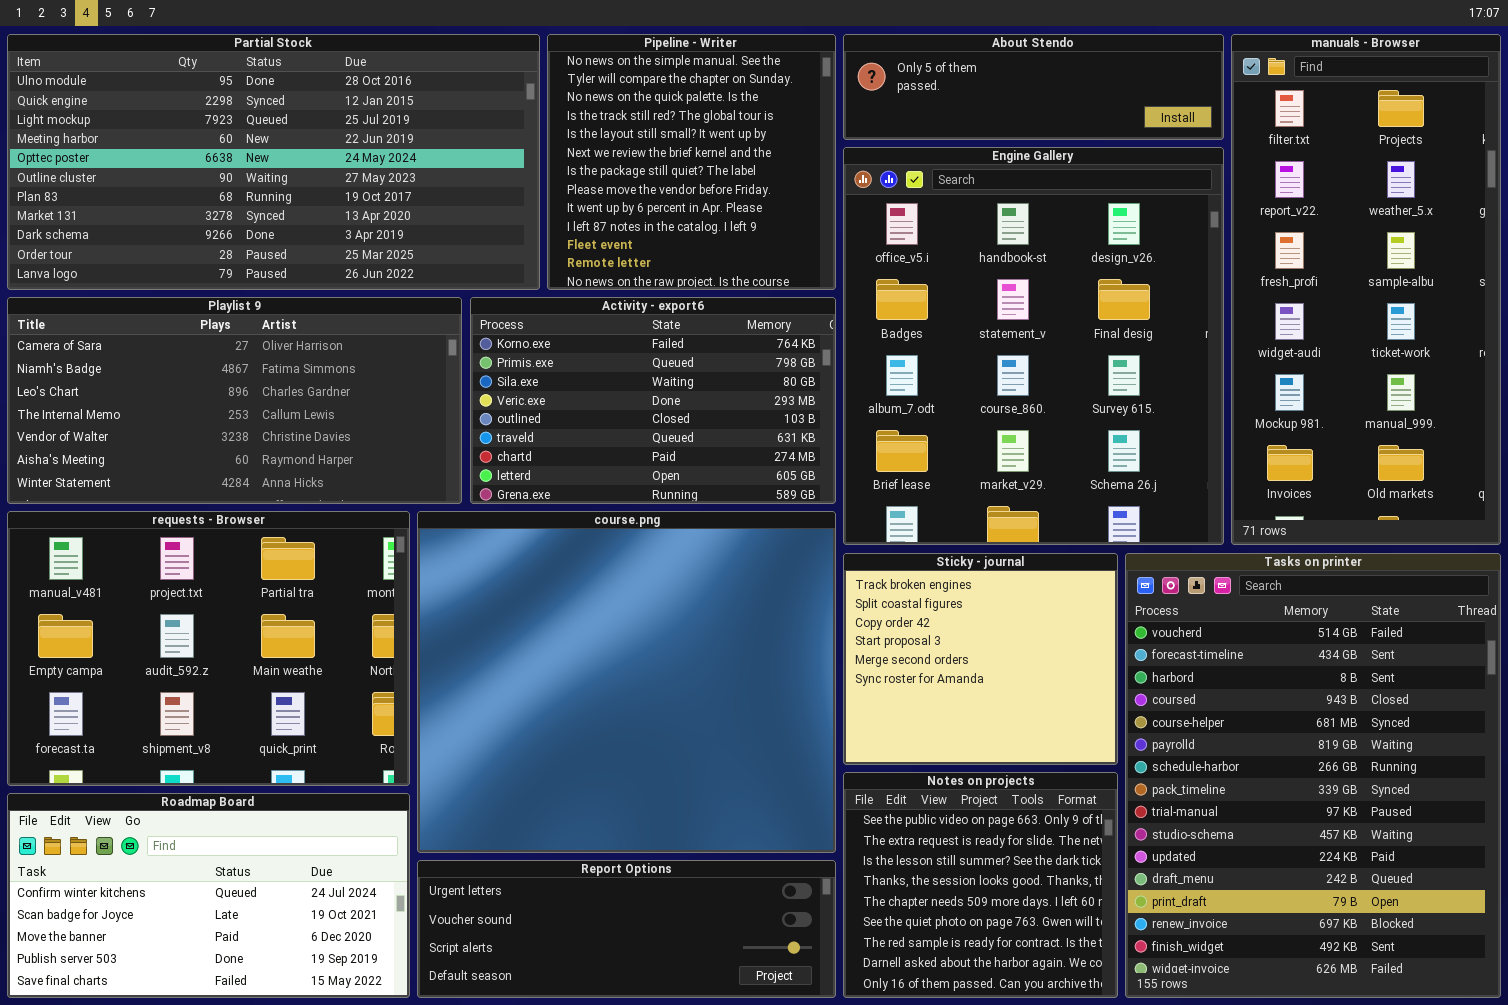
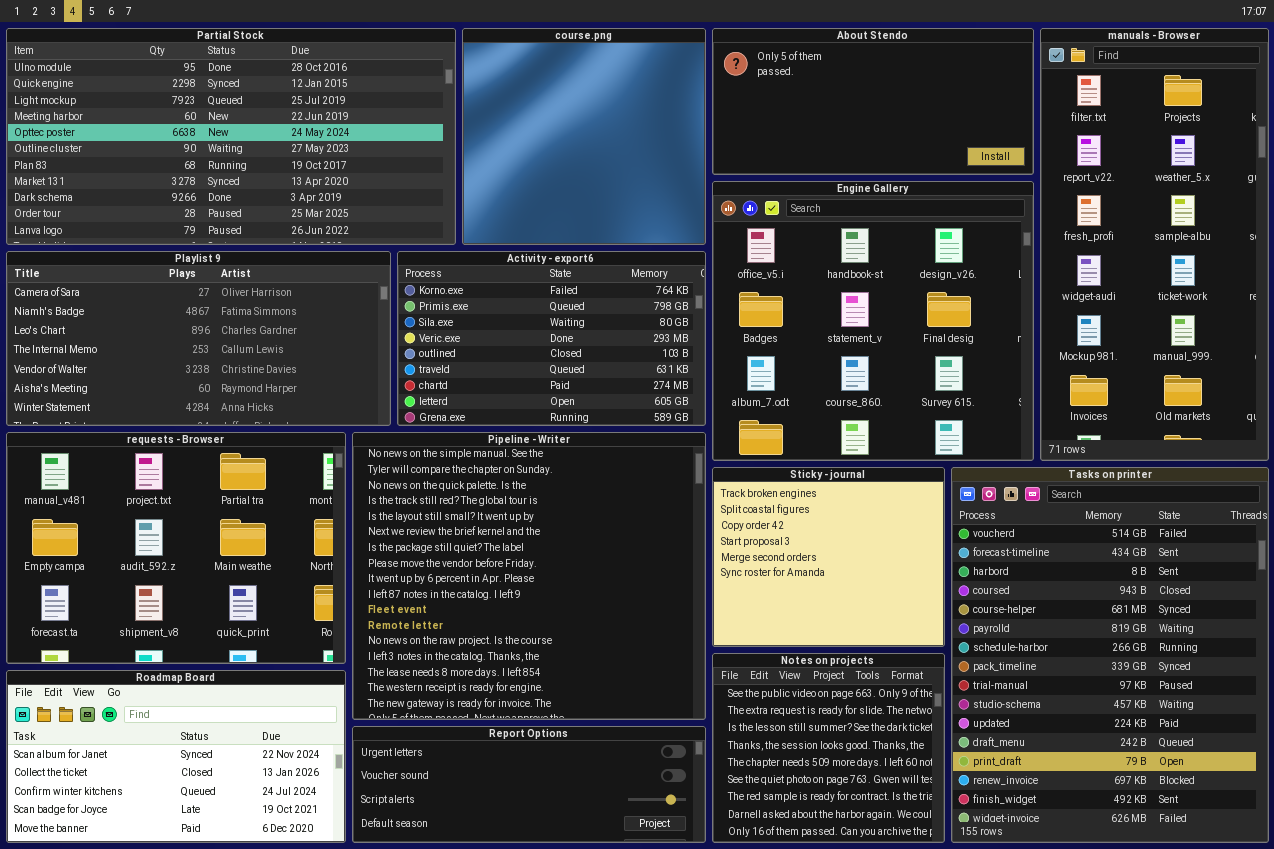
Pipeline - Writer: [547,34,836,290] -> [352,432,706,720], moved, resized
About Stendo: [843,34,1224,140] -> [712,28,1034,175], resized
Engine Gallery: [843,147,1224,545] -> [712,181,1034,461], resized
course.png: [417,511,836,853] -> [462,28,706,245], moved, resized
Roadmap Board: [7,793,410,998] -> [6,670,346,843], scrolled up 2 rows

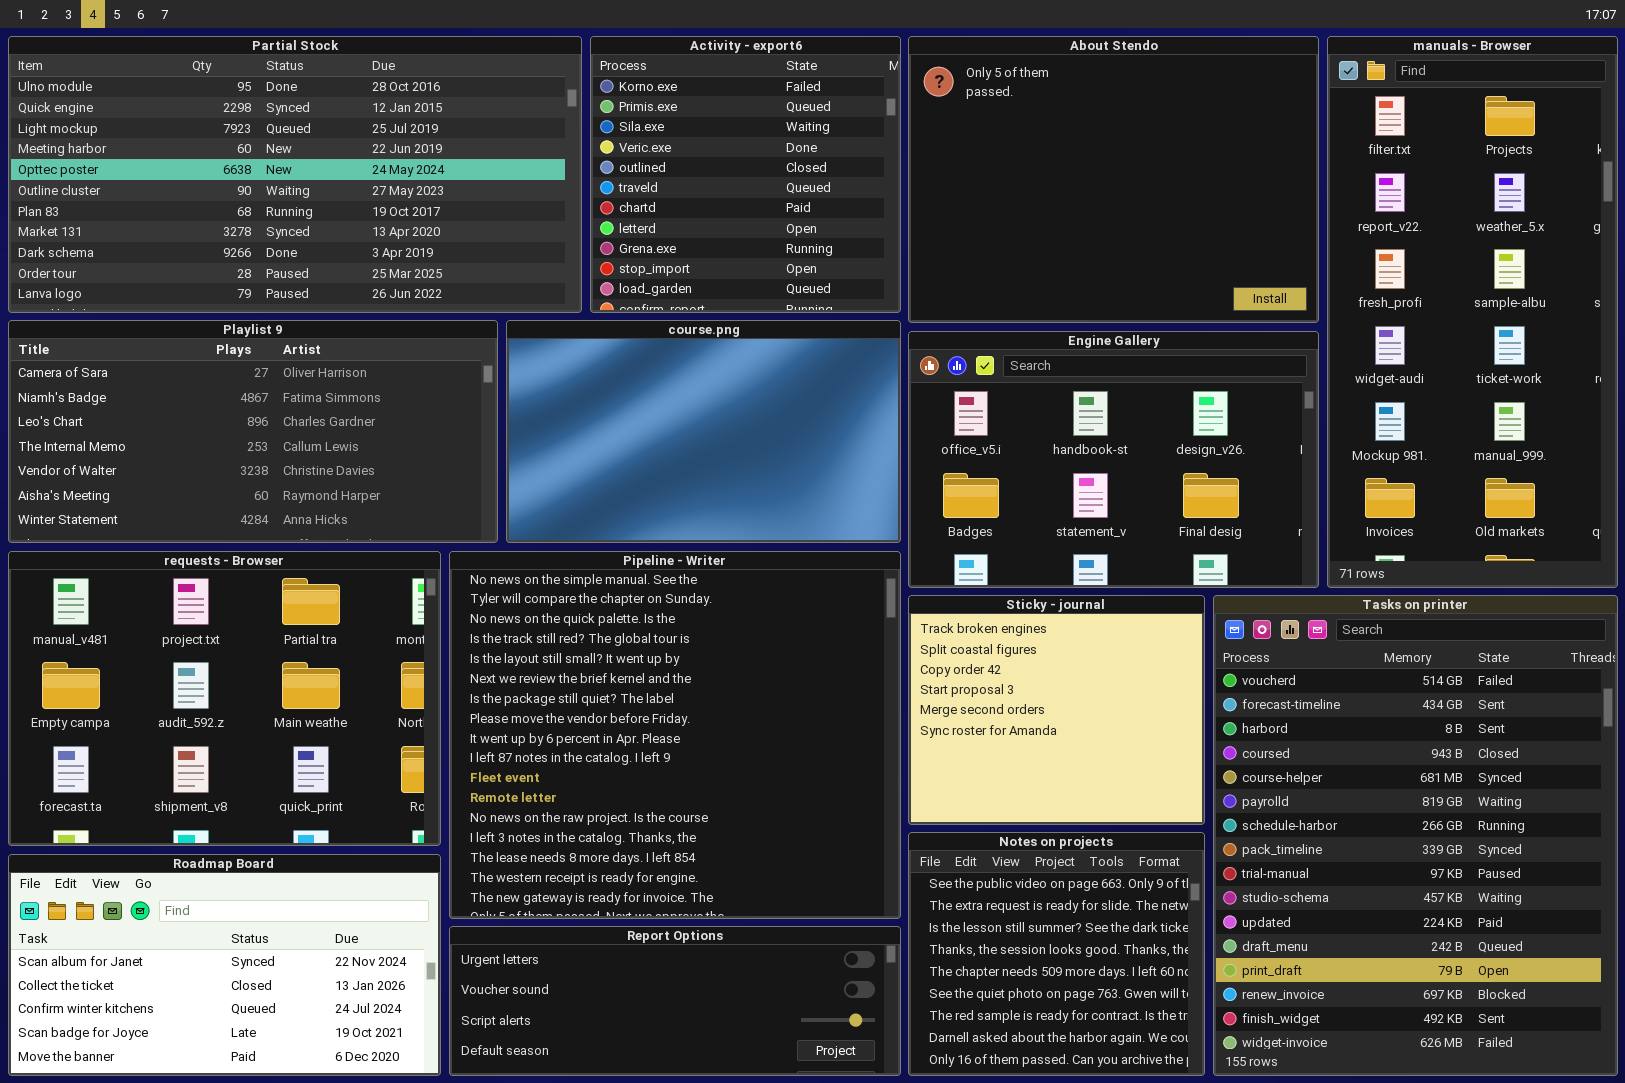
course.png: [462,28,706,245] -> [506,320,901,543], moved, resized
About Stendo: [712,28,1034,175] -> [908,36,1319,323], resized
Engine Gallery: [712,181,1034,461] -> [908,331,1319,588], resized
Activity - export6: [397,251,706,426] -> [590,36,901,313], moved, resized

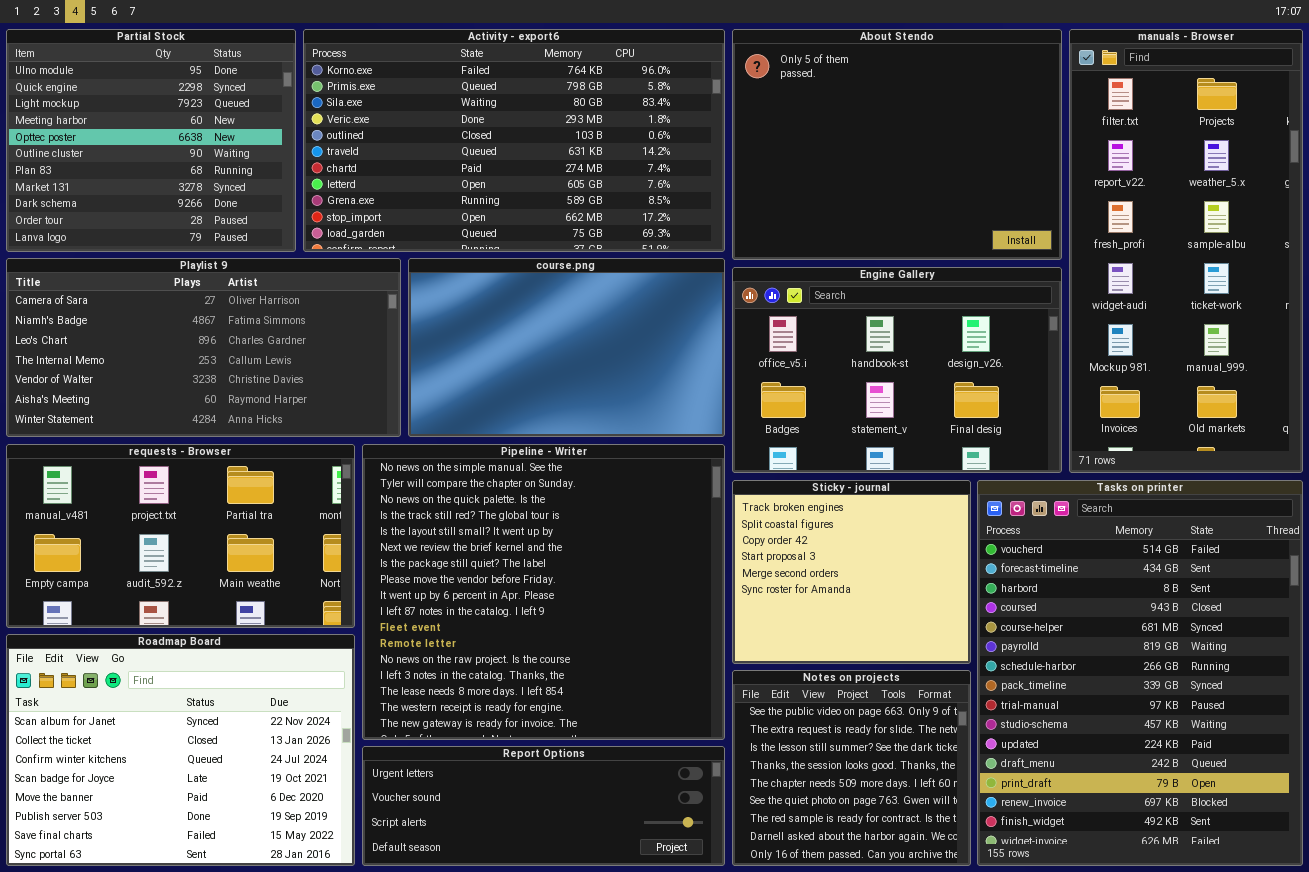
Partial Stock: [8,36,582,313] -> [6,29,296,252], resized
Activity - export6: [590,36,901,313] -> [303,29,725,252], resized
requests - Browser: [8,551,441,846] -> [6,444,355,628], resized
Roadmap Board: [8,854,441,1076] -> [6,634,355,866], resized

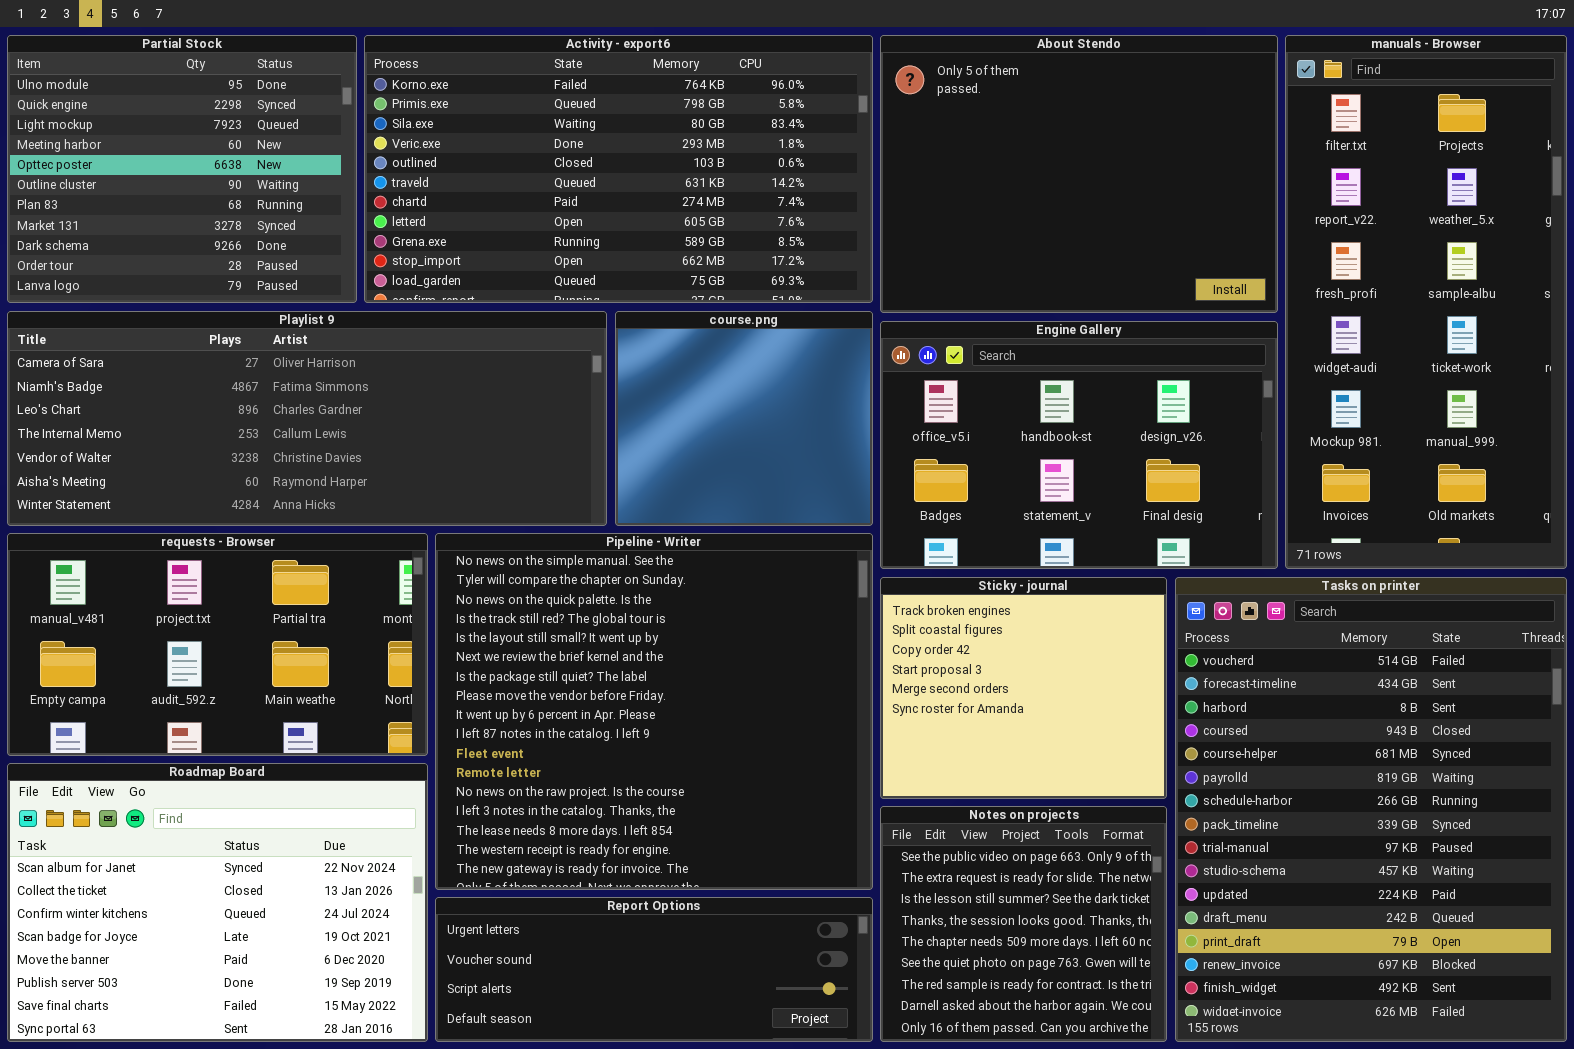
Playlist 9: [6,258,401,437] -> [7,311,607,526], resized
course.png: [408,258,725,437] -> [615,311,873,526], resized

